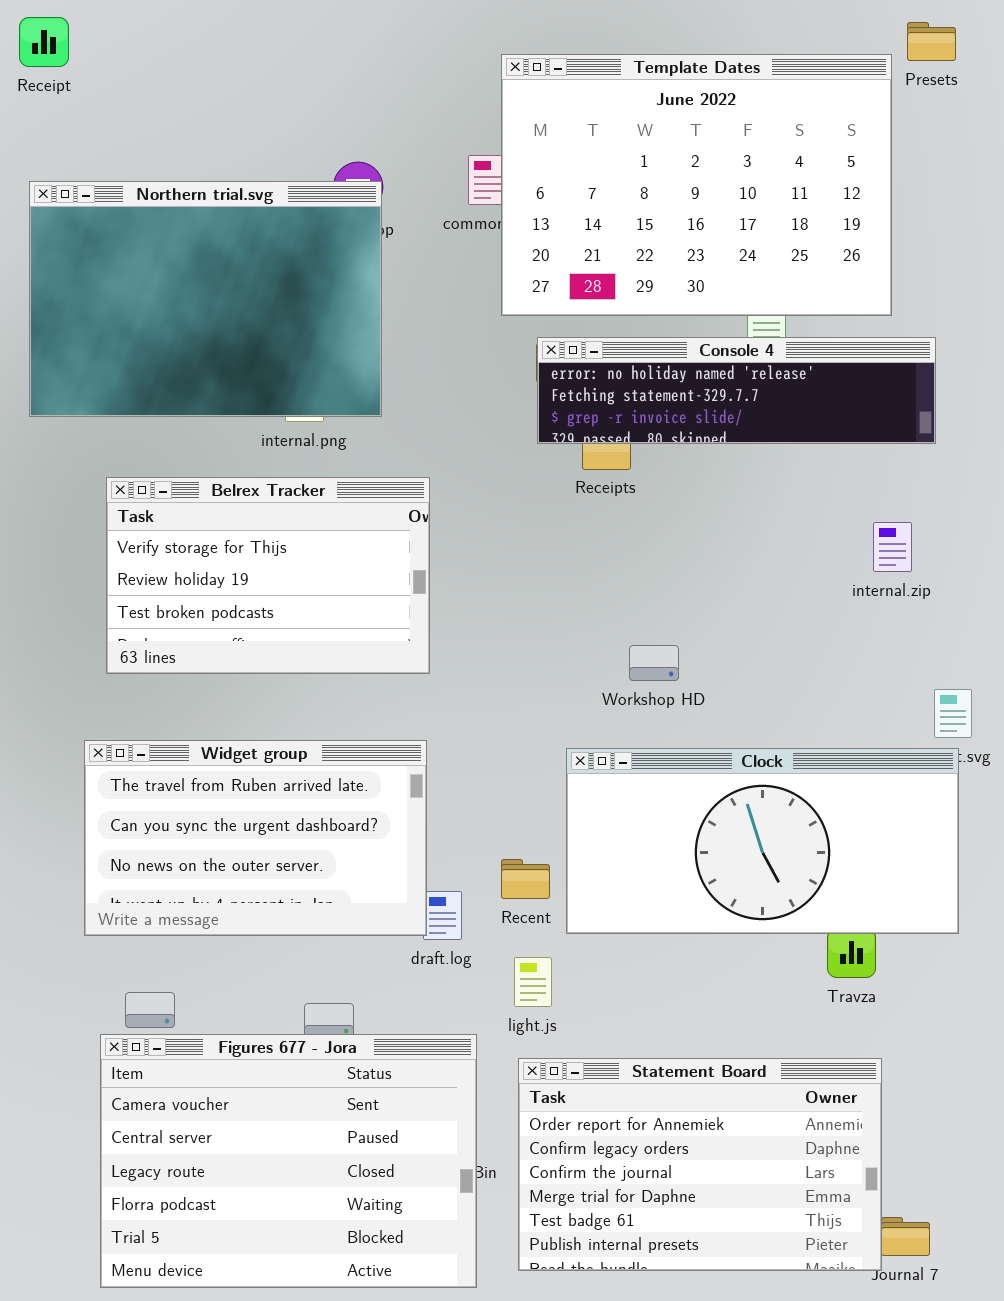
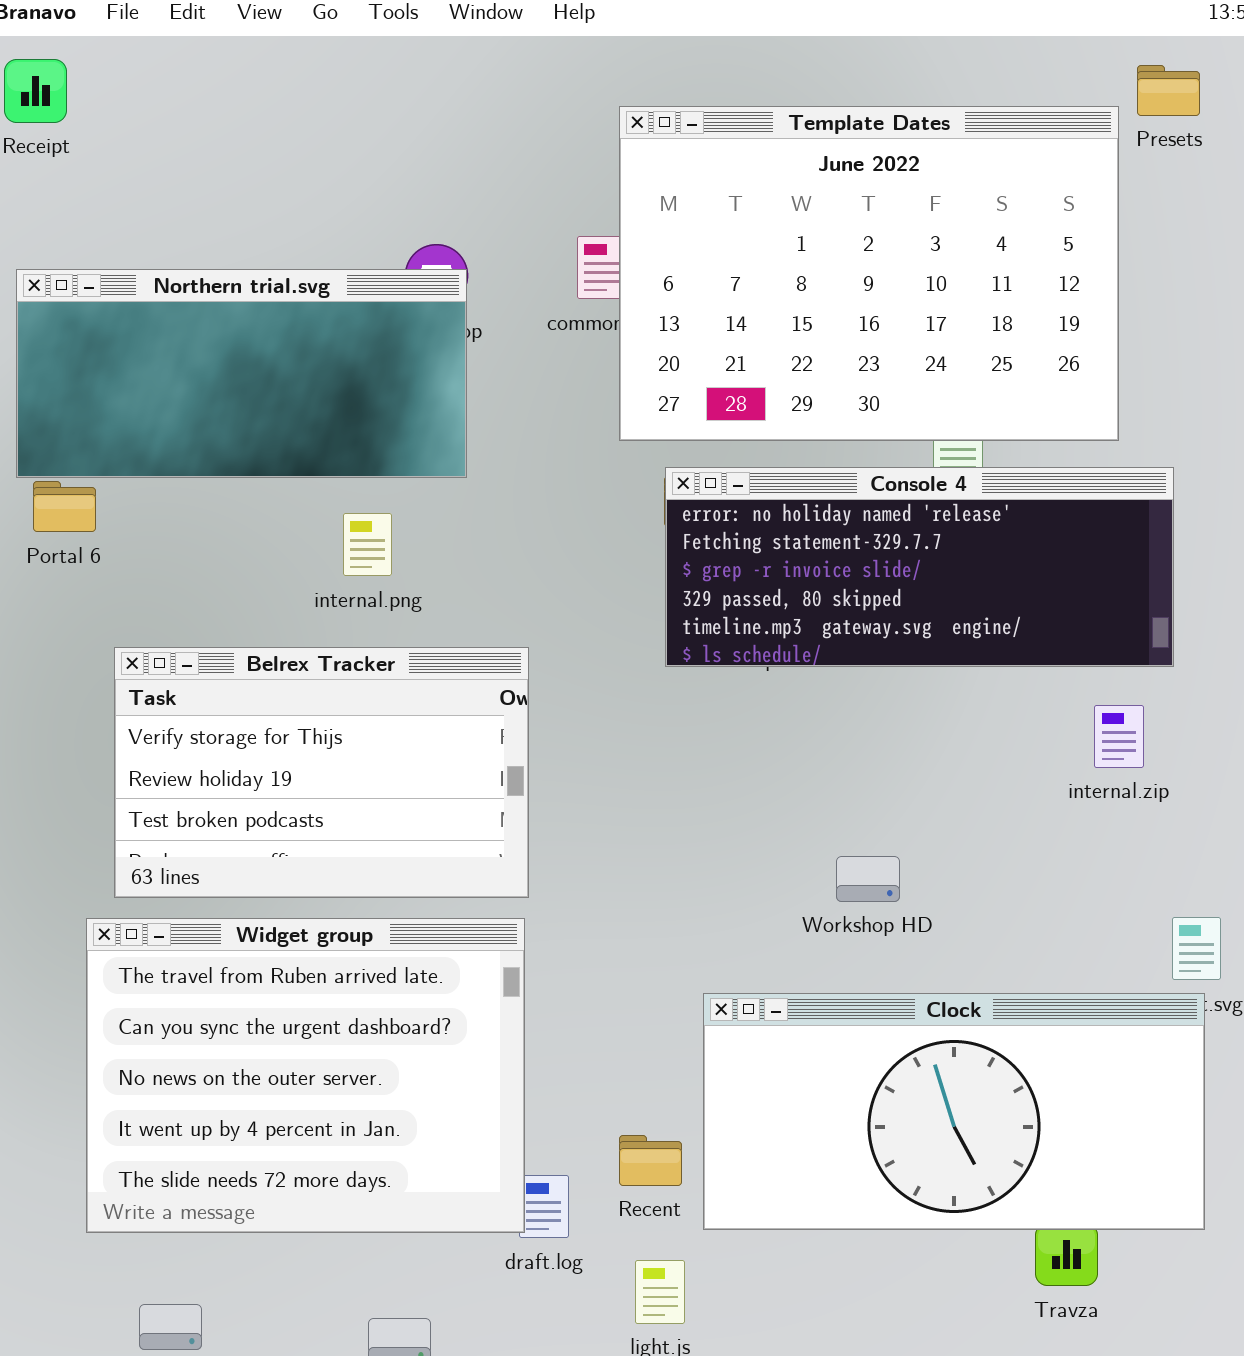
Northern trial.svg: [29,181,382,417] -> [16,269,467,478], resized
Console 4: [537,337,936,444] -> [665,467,1174,667], resized
Workshop HD: [629,645,679,681] -> [836,856,900,902], moved
Widget group: [84,740,427,936] -> [86,918,525,1233], resized

